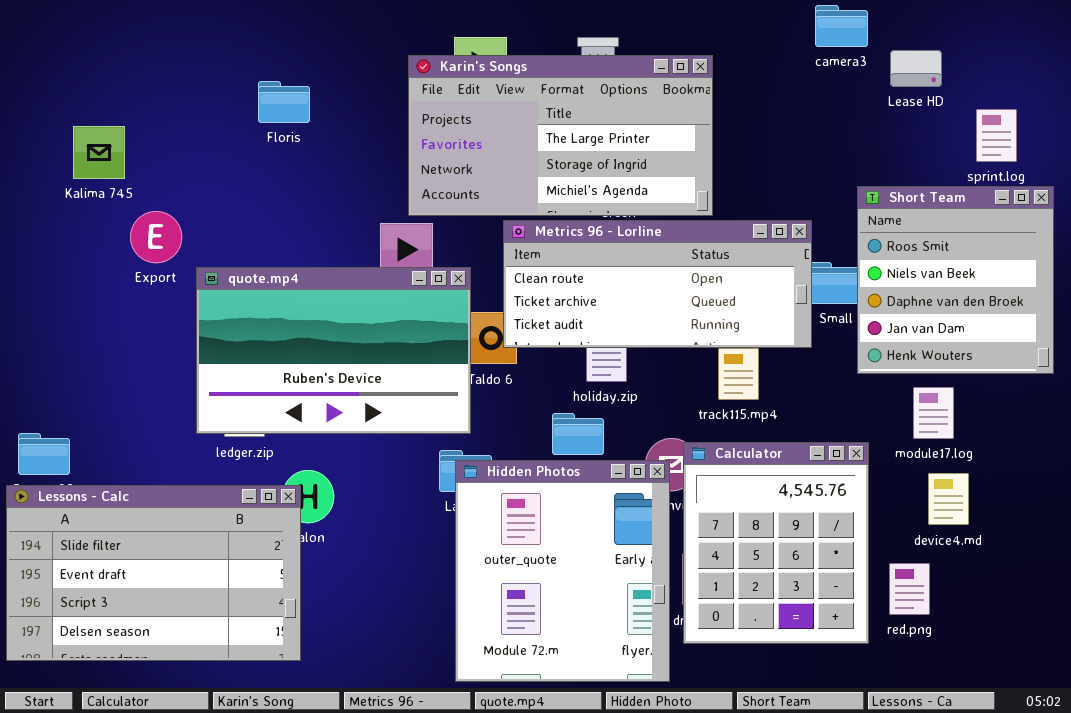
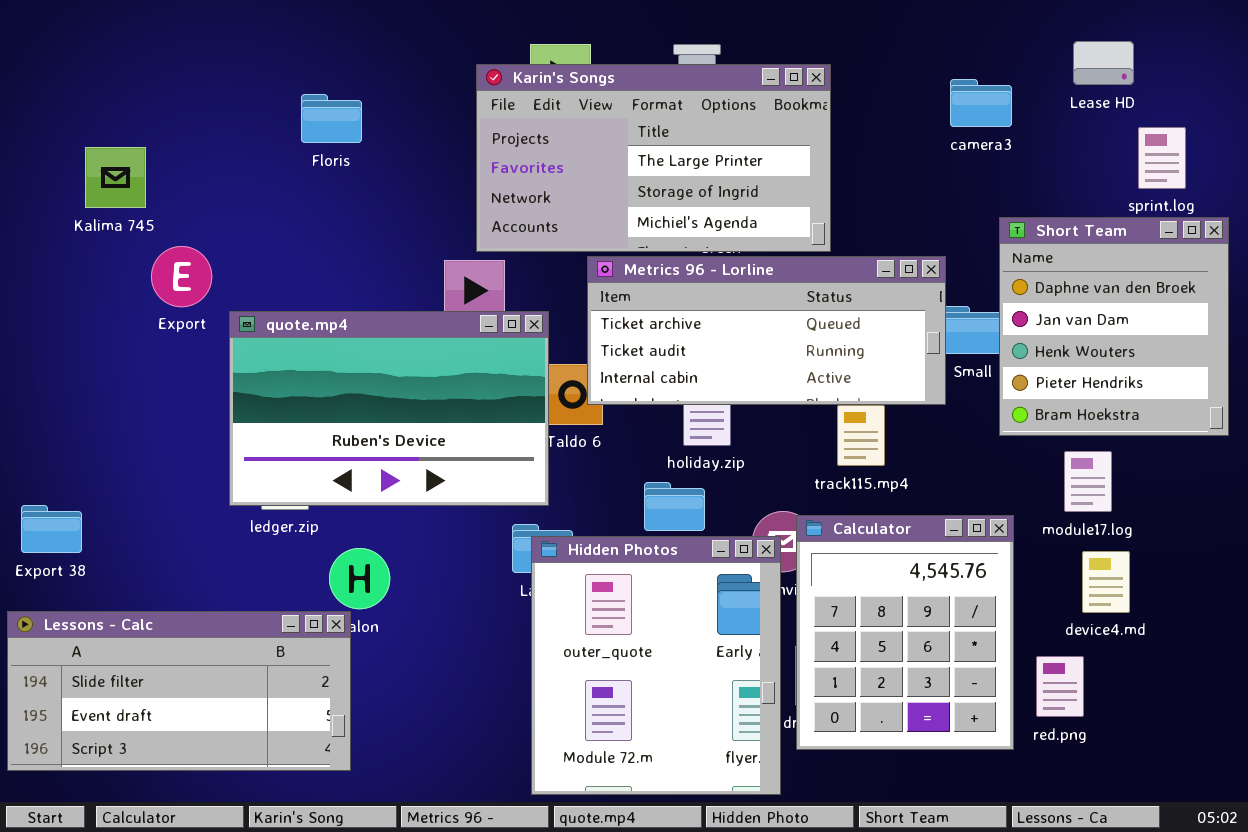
camera3: [815,5,868,47] -> [950,79,1012,127], moved
Lease HD: [890,50,942,87] -> [1073,41,1134,85], moved
Short Team: [857,186,1054,374] -> [999,217,1229,436], scrolled down 2 rows
Metrics 96 - Lorline: [503,220,812,348] -> [587,256,946,405], scrolled down 1 row
Lessons - Calc: [6,485,301,661] -> [7,611,351,771], resized

